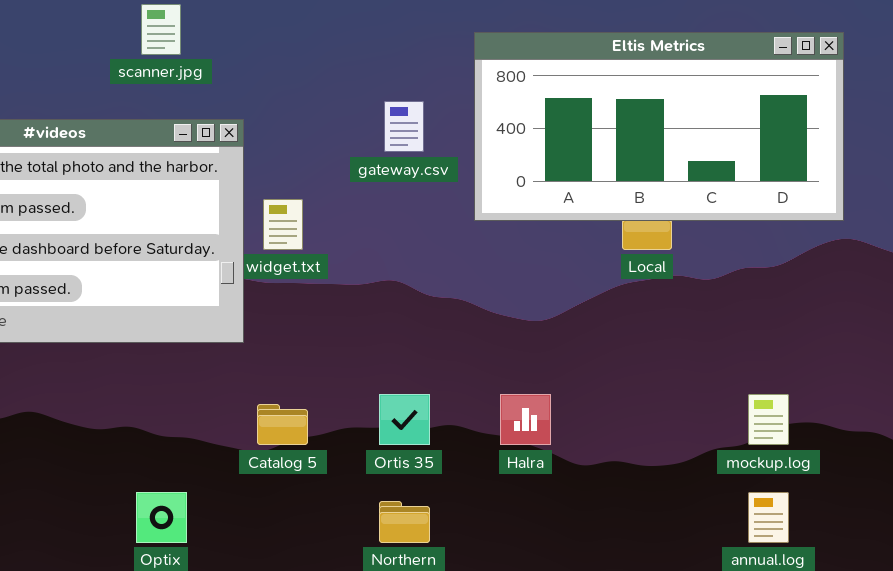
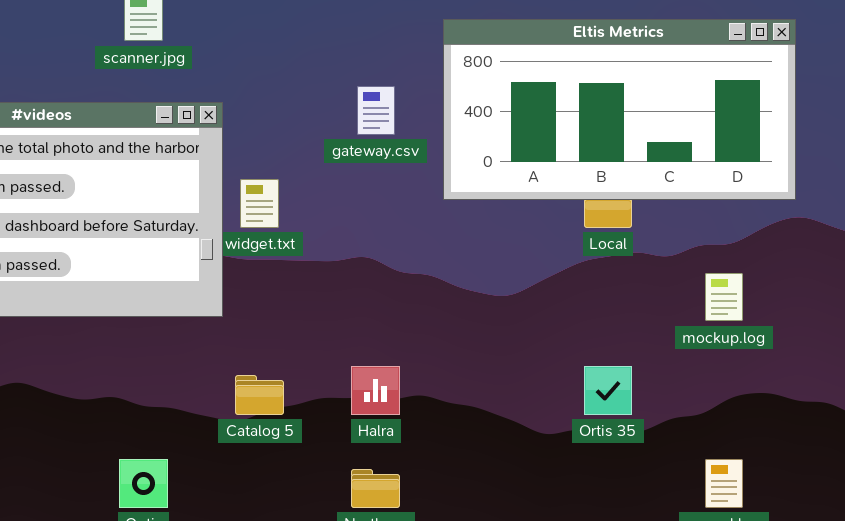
Ortis 35: [379,394,430,445] -> [584,366,632,415], moved
Halra: [500,394,551,445] -> [351,366,400,415], moved
mockup.log: [748,394,789,445] -> [705,273,743,321], moved

